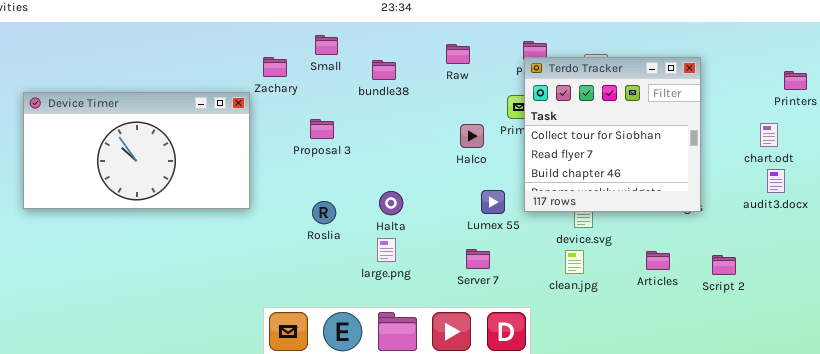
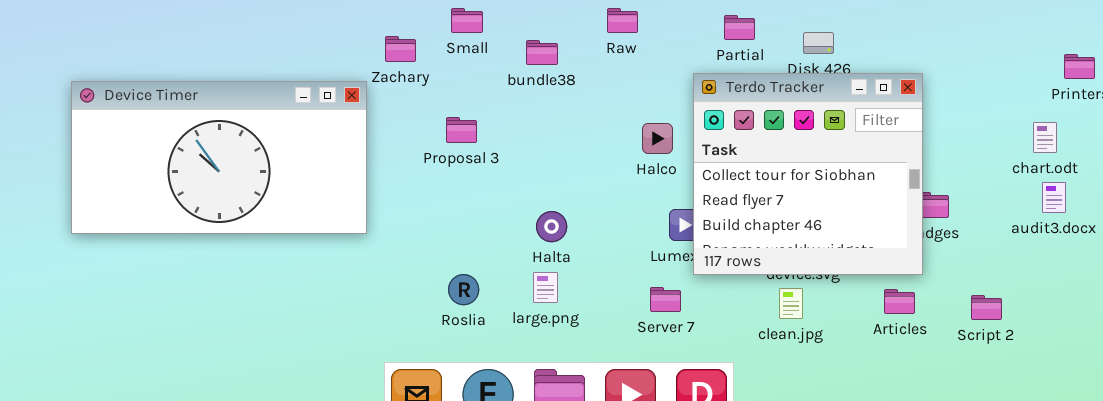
Raw: [446,44,470,64] -> [607,8,638,33], moved
Terdo Tracker: [524,57,701,212] -> [693,73,923,275], moved
Roslia: [312,201,336,224] -> [448,274,479,305], moved

